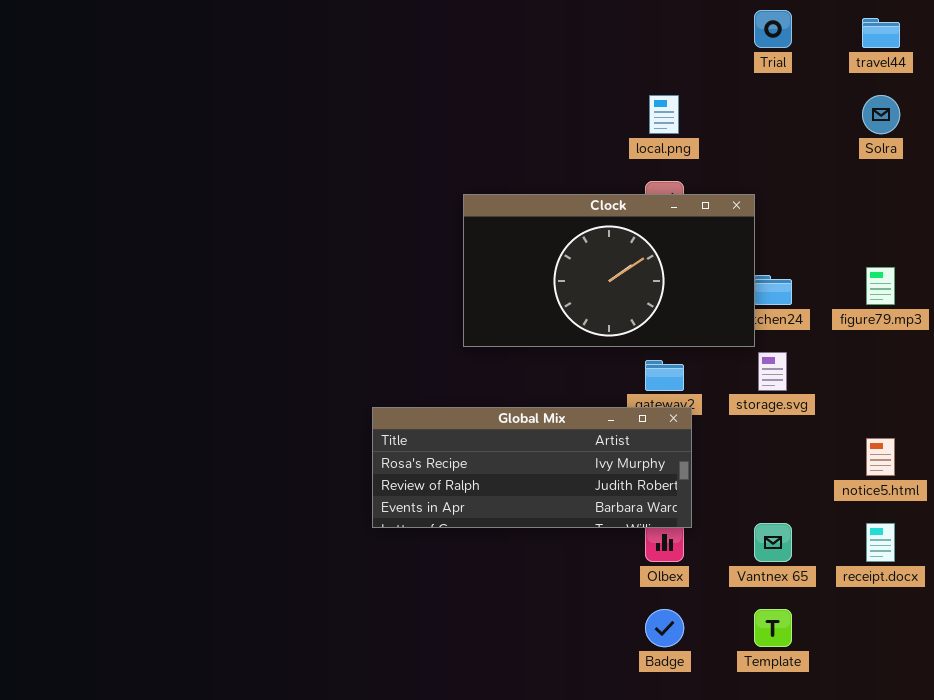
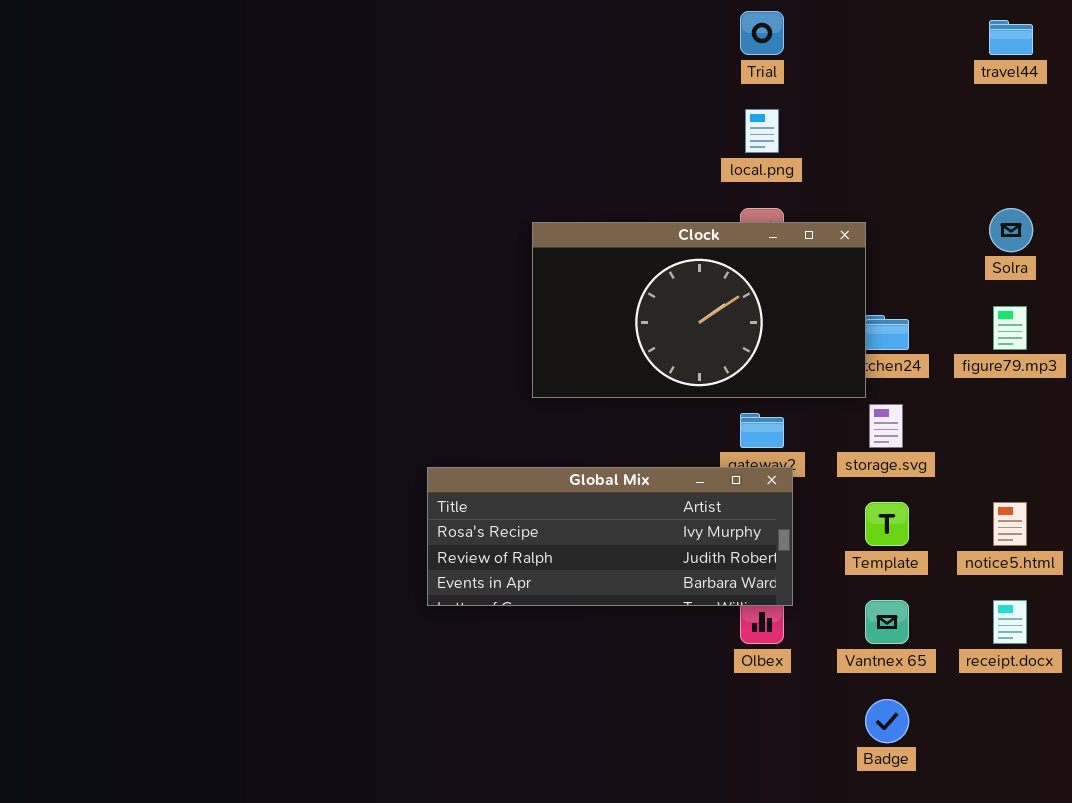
Trial: [754,10,792,48] -> [740,11,784,55], moved
Solra: [862,95,900,134] -> [989,208,1033,252], moved
Badge: [645,609,684,647] -> [865,699,909,743], moved
Template: [754,609,792,647] -> [865,502,909,546], moved

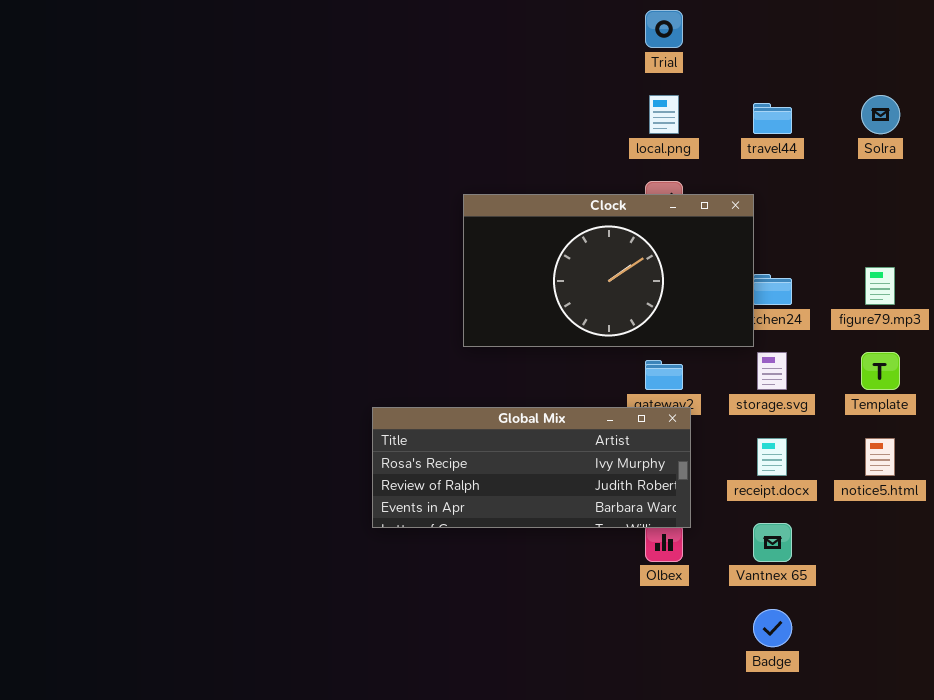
travel44: [989,20,1033,55] -> [753,103,792,134], moved
Solra: [989,208,1033,252] -> [861,95,900,134], moved
Template: [865,502,909,546] -> [861,352,900,390], moved
receipt.docx: [993,600,1027,644] -> [757,438,787,476], moved

